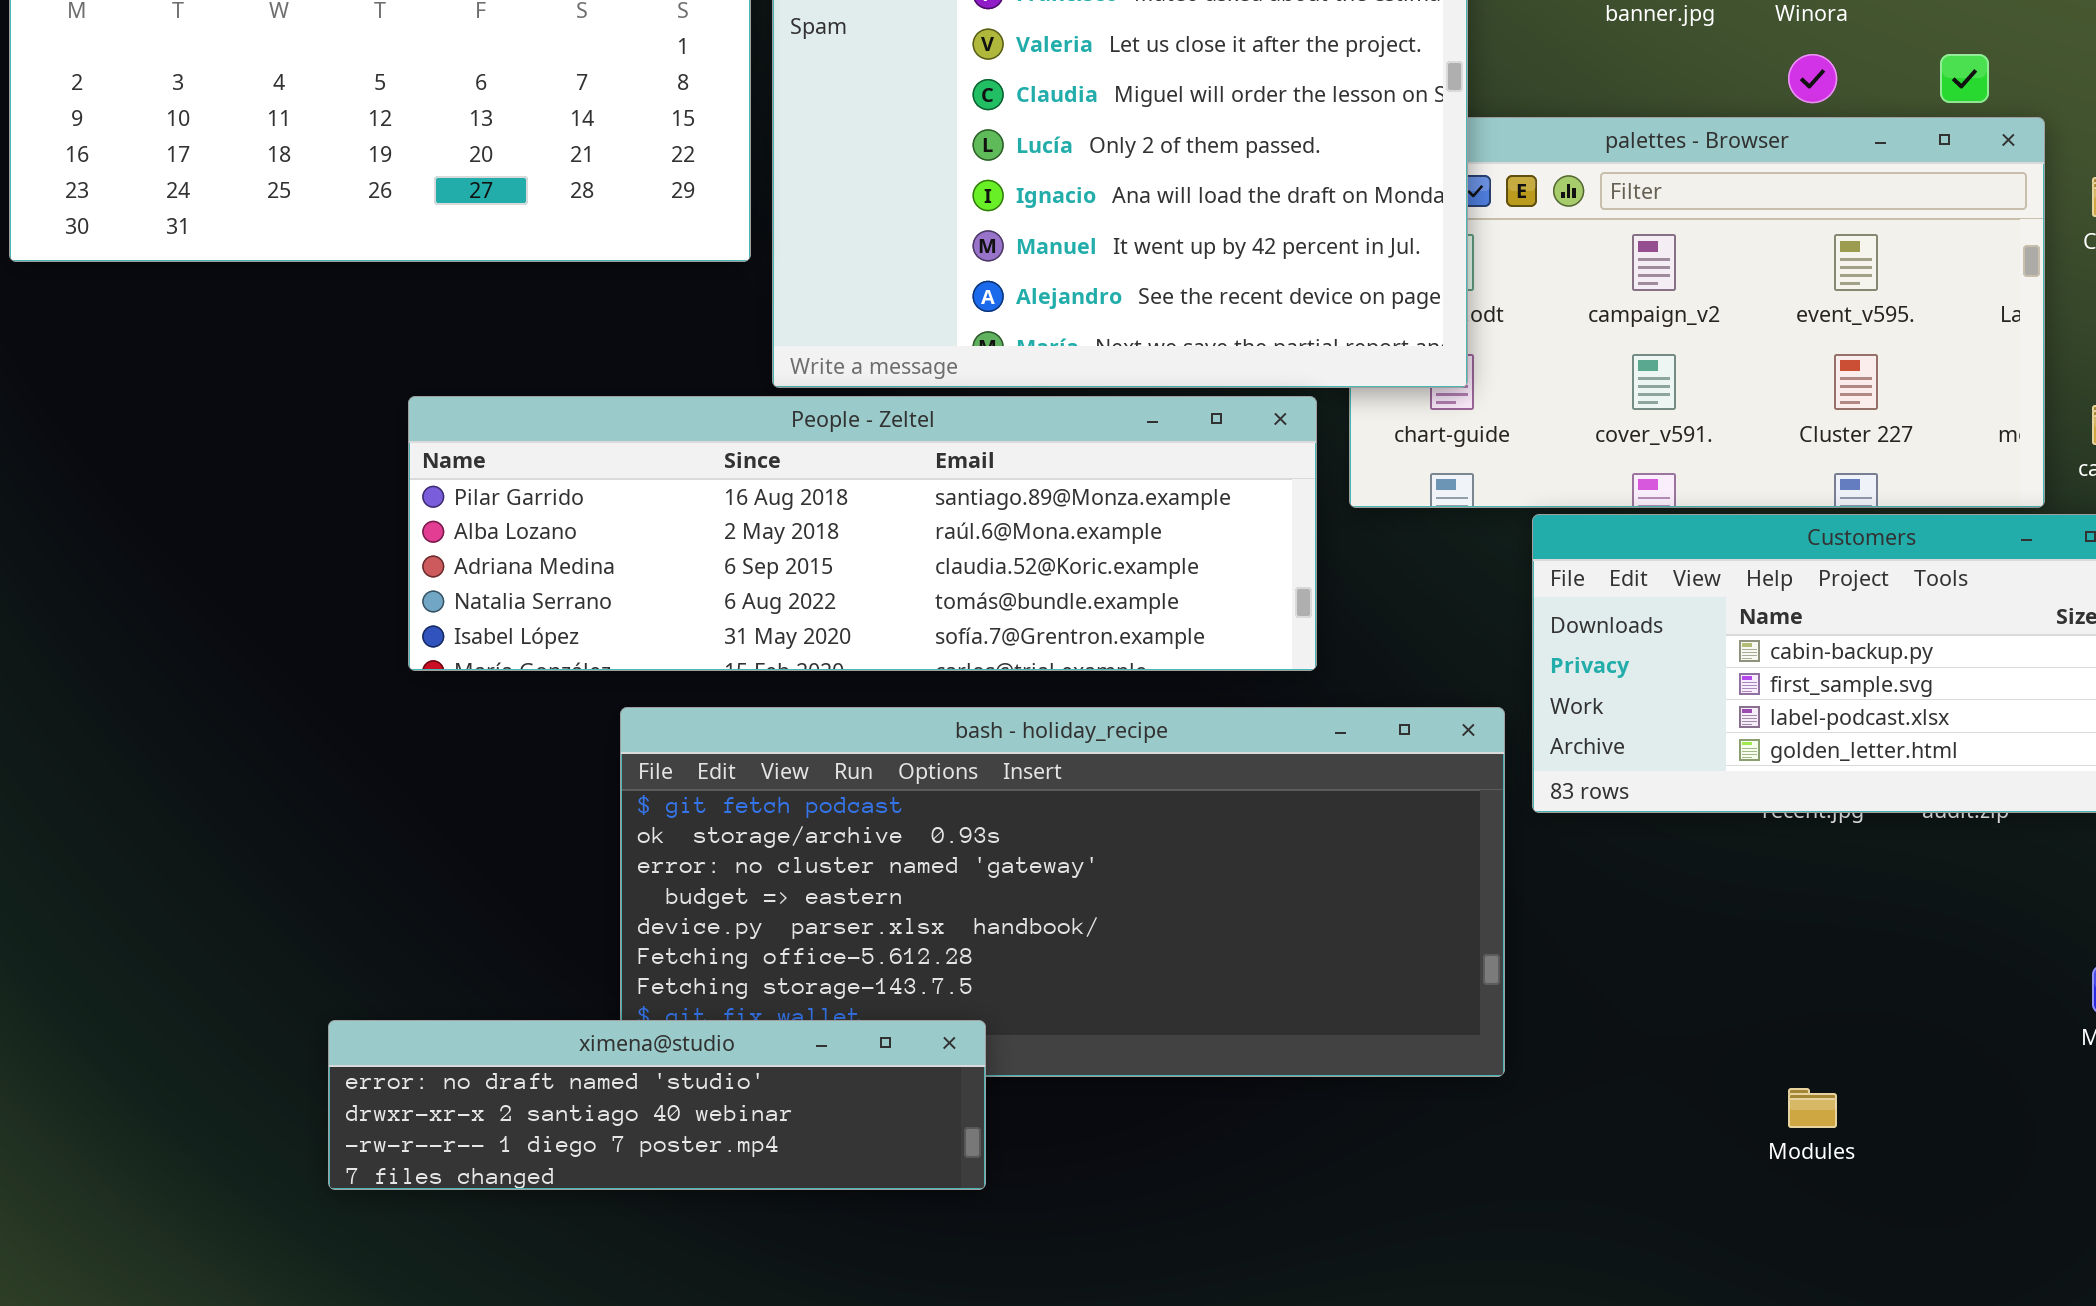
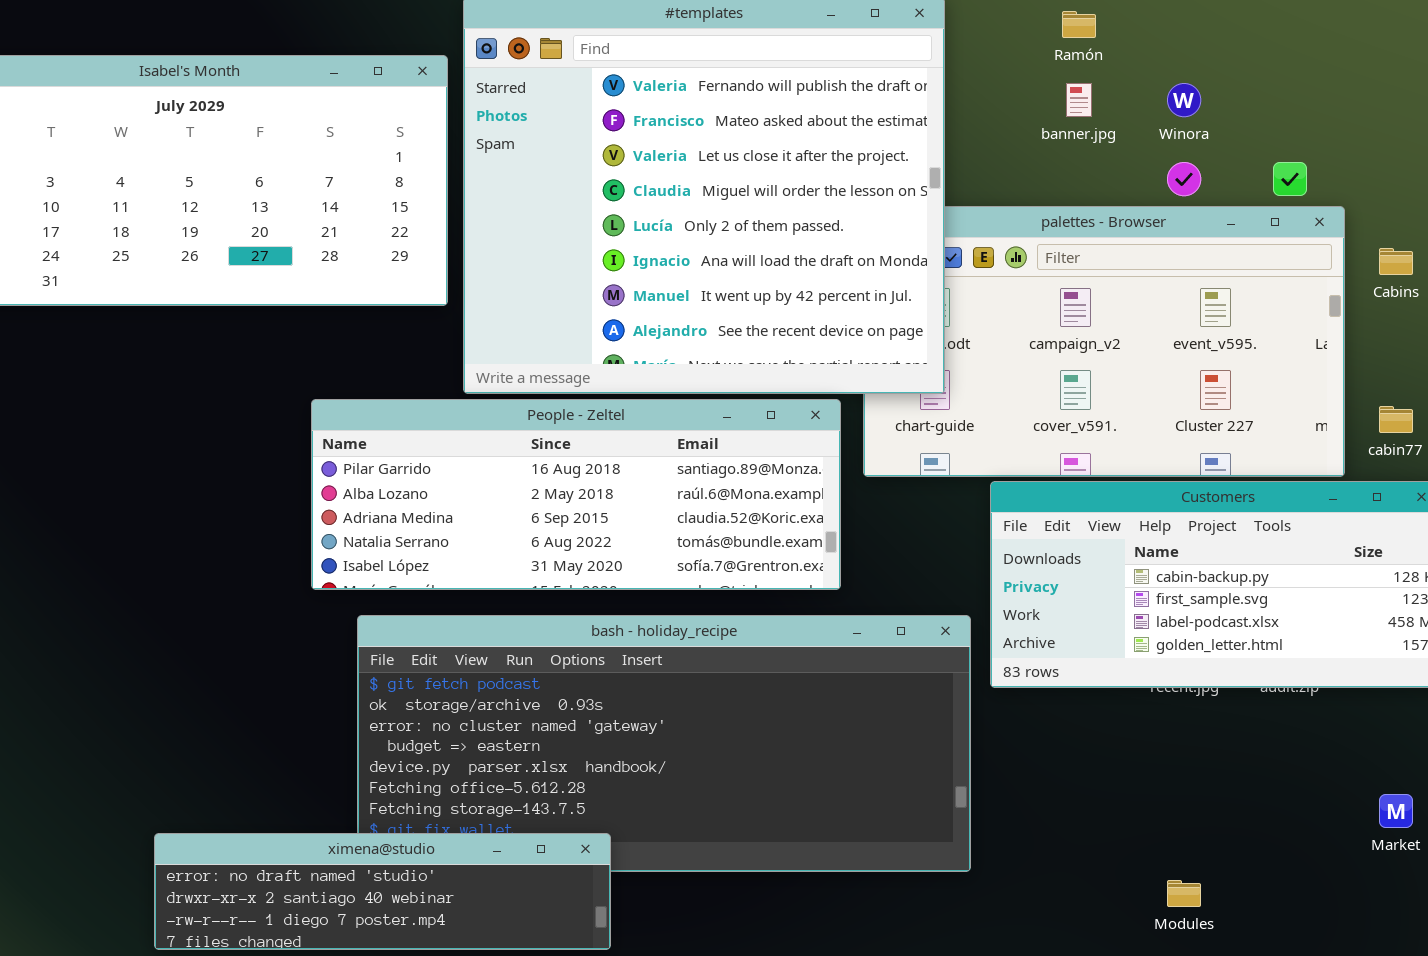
People - Zeltel: [408,396,1317,671] -> [311,399,841,590], resized

